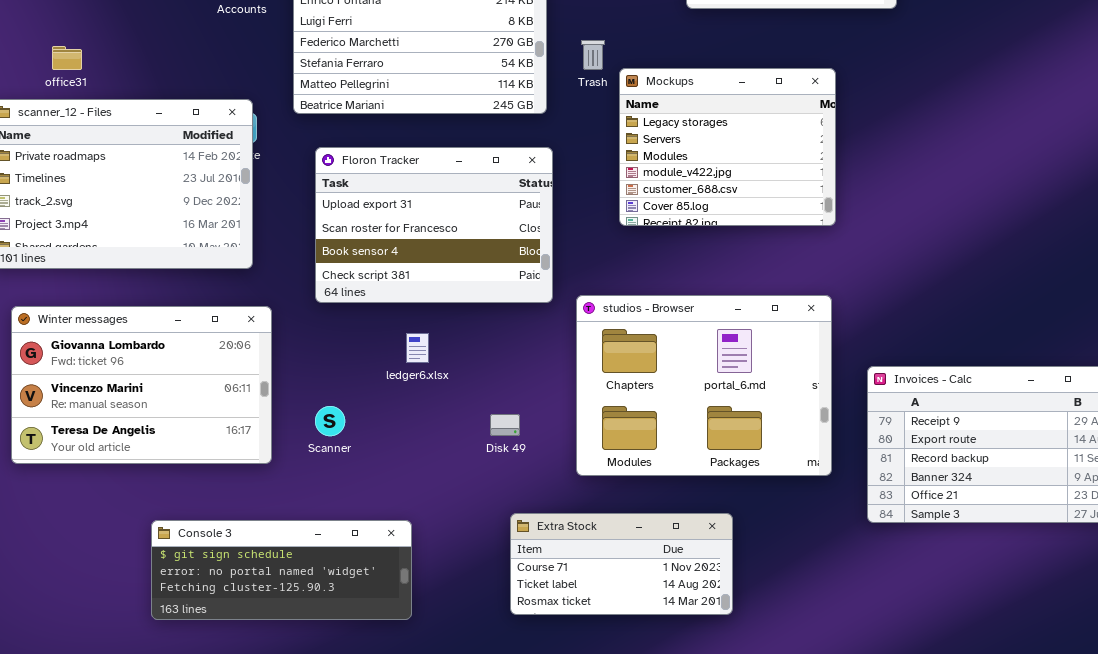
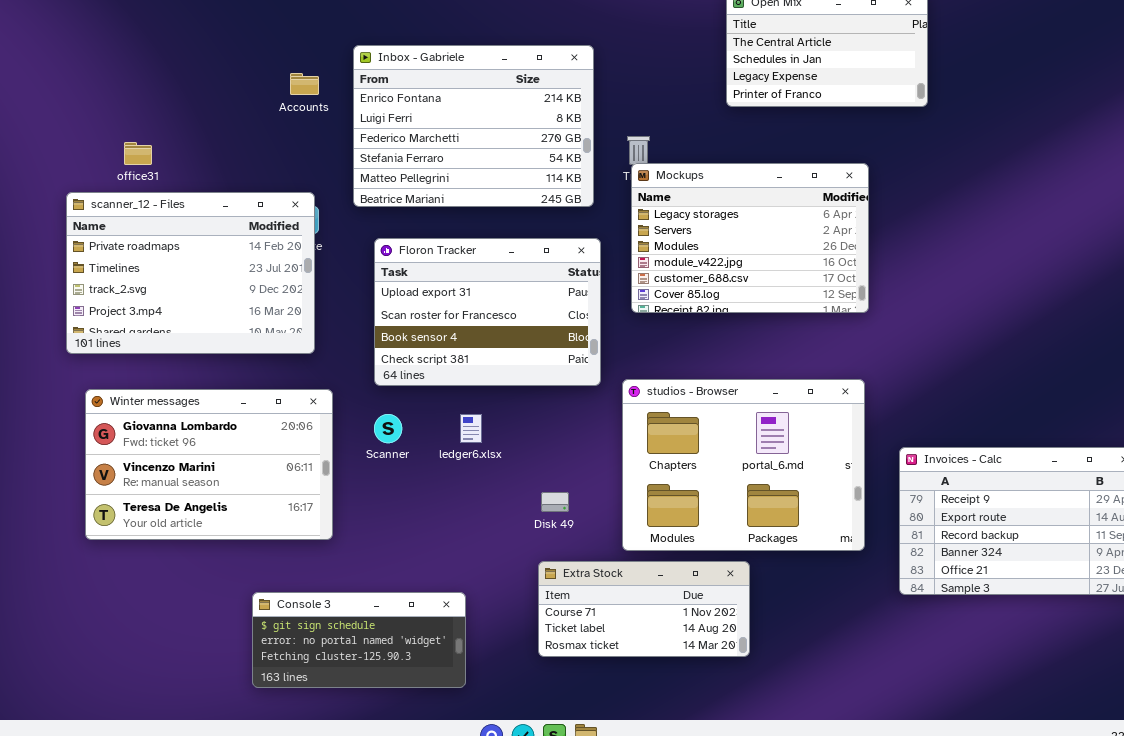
Mockups: [619,68,836,226] -> [631,163,869,313], resized
Scanner: [315,406,345,436] -> [374,414,402,443], moved
Extra Stock: [510,513,733,615] -> [538,561,750,657], moved
Console 3: [151,520,412,620] -> [252,592,466,688], resized

